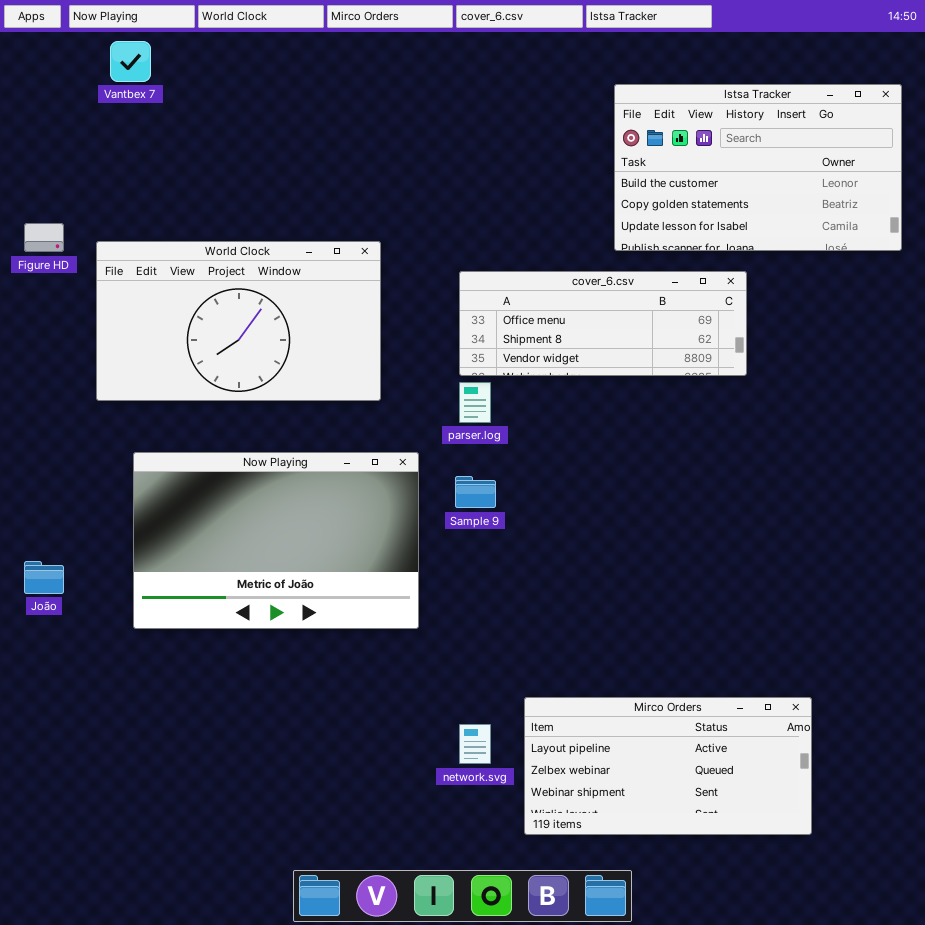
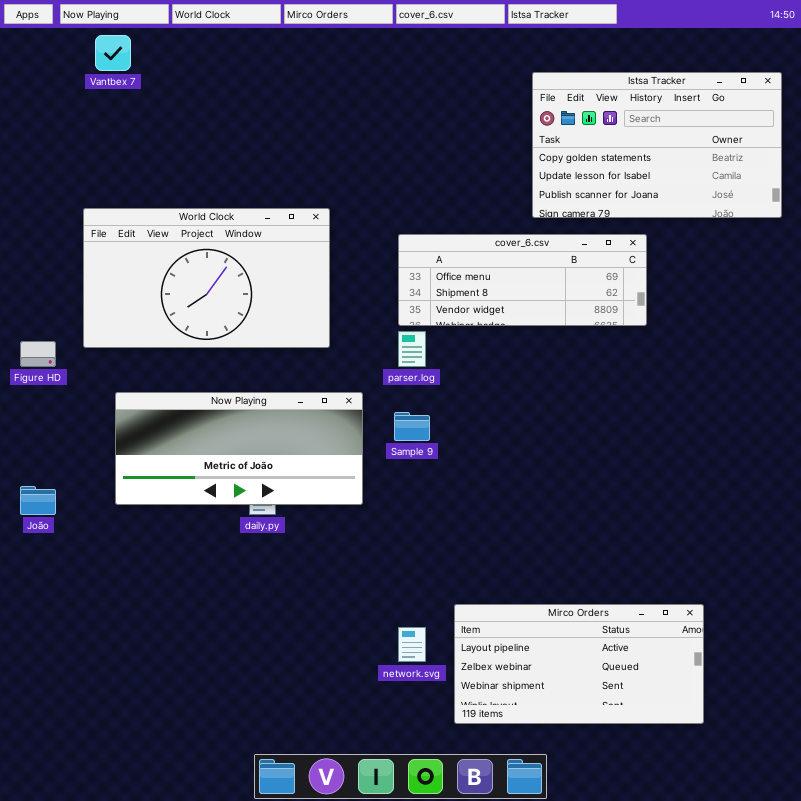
Istsa Tracker: [614,84,902,251] -> [532,72,782,218], scrolled down 1 row
Figure HD: [24,223,64,252] -> [20,341,56,367], moved
Now Playing: [133,452,419,629] -> [115,392,363,505], resized

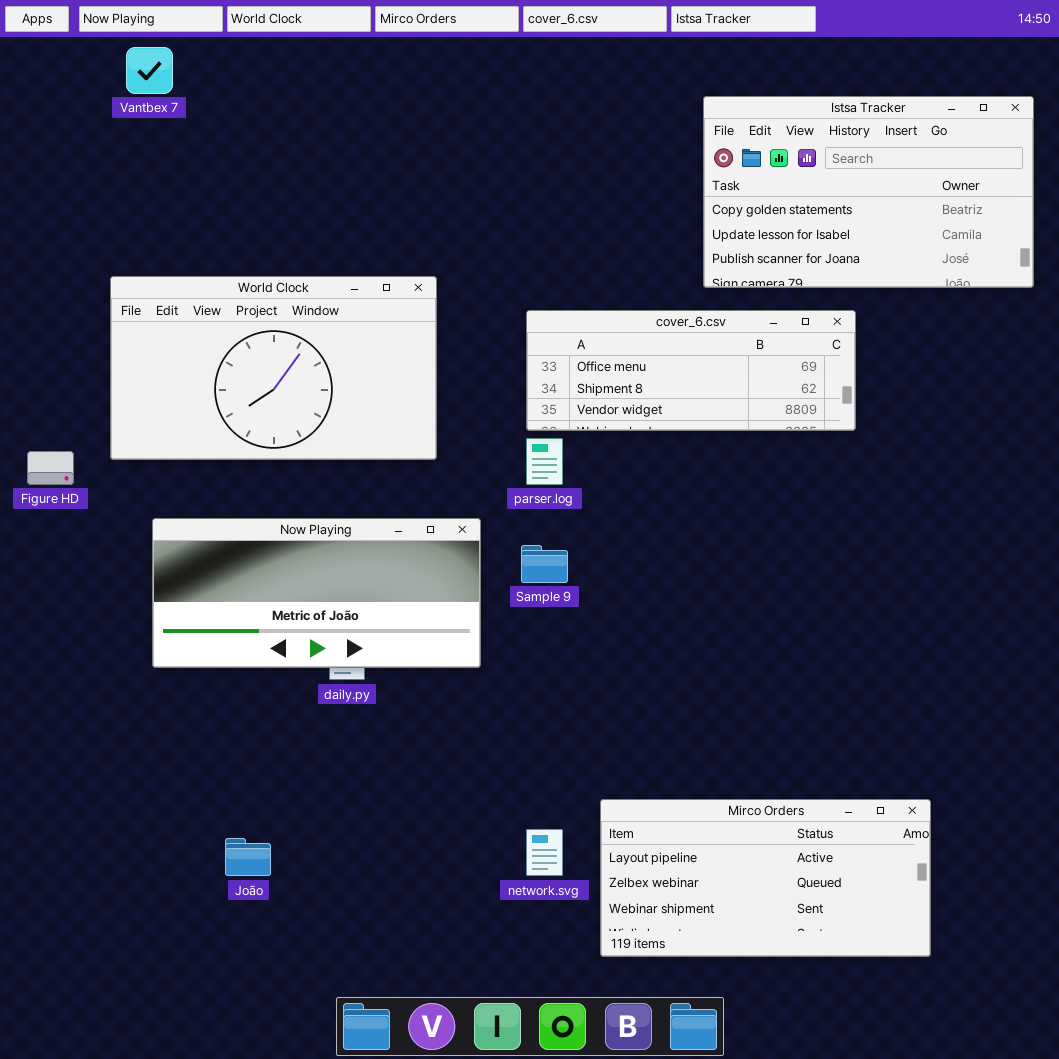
João: [20,486,56,515] -> [225,838,271,876], moved

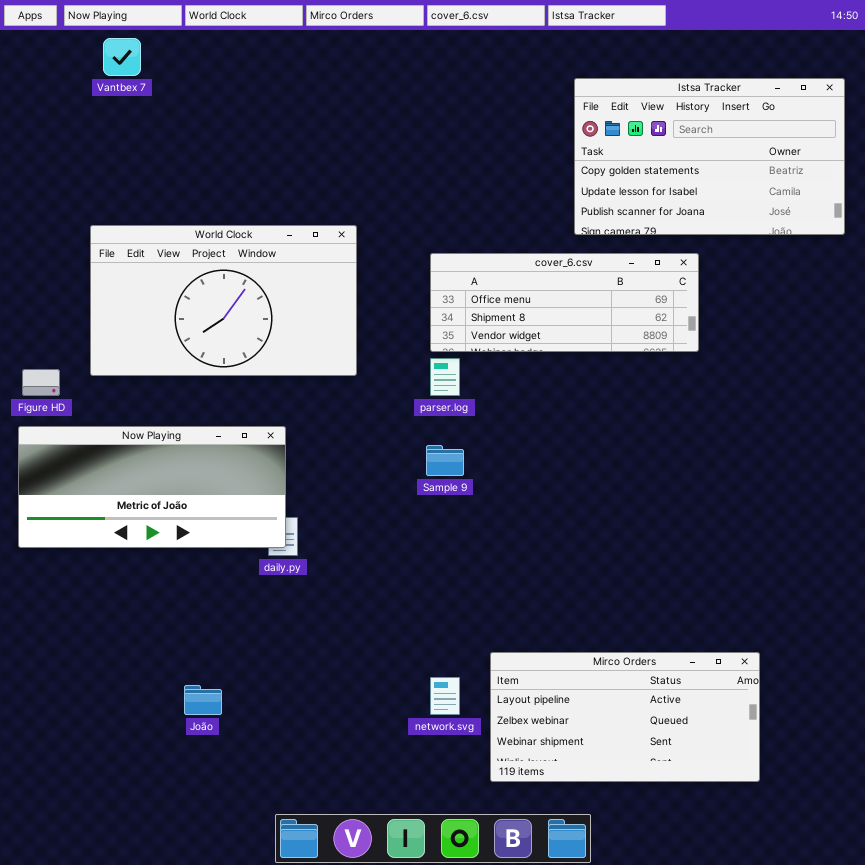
Now Playing: [152,518,481,668] -> [18,426,286,548], moved

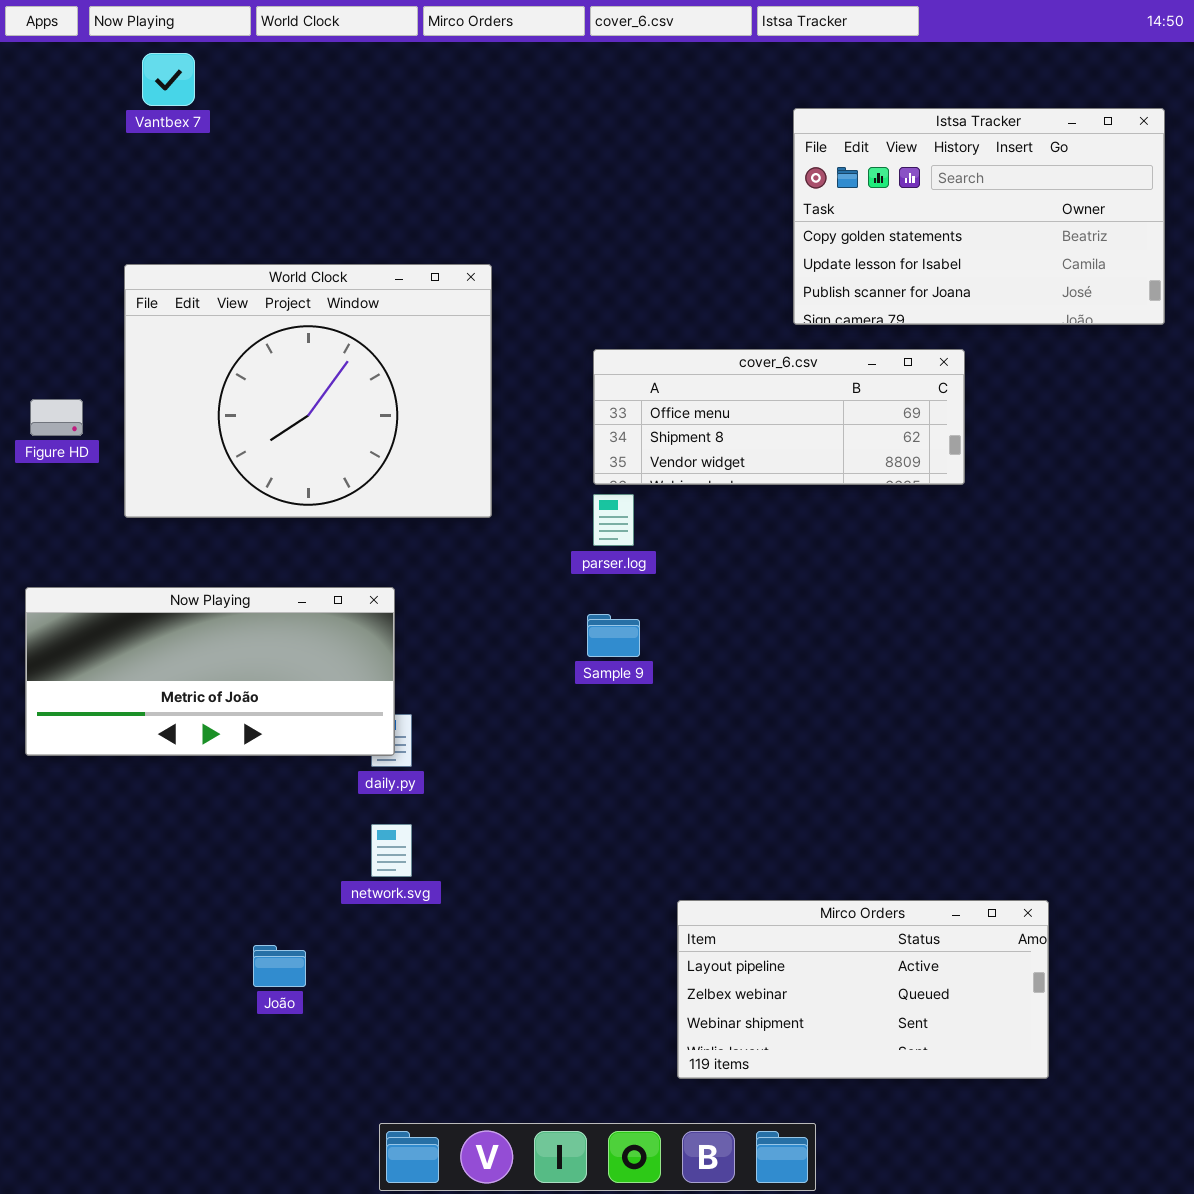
World Clock: [90,225,357,376] -> [124,264,492,518], resized
Figure HD: [22,369,60,396] -> [30,399,83,436], moved
network.svg: [430,677,460,715] -> [371,824,412,877], moved

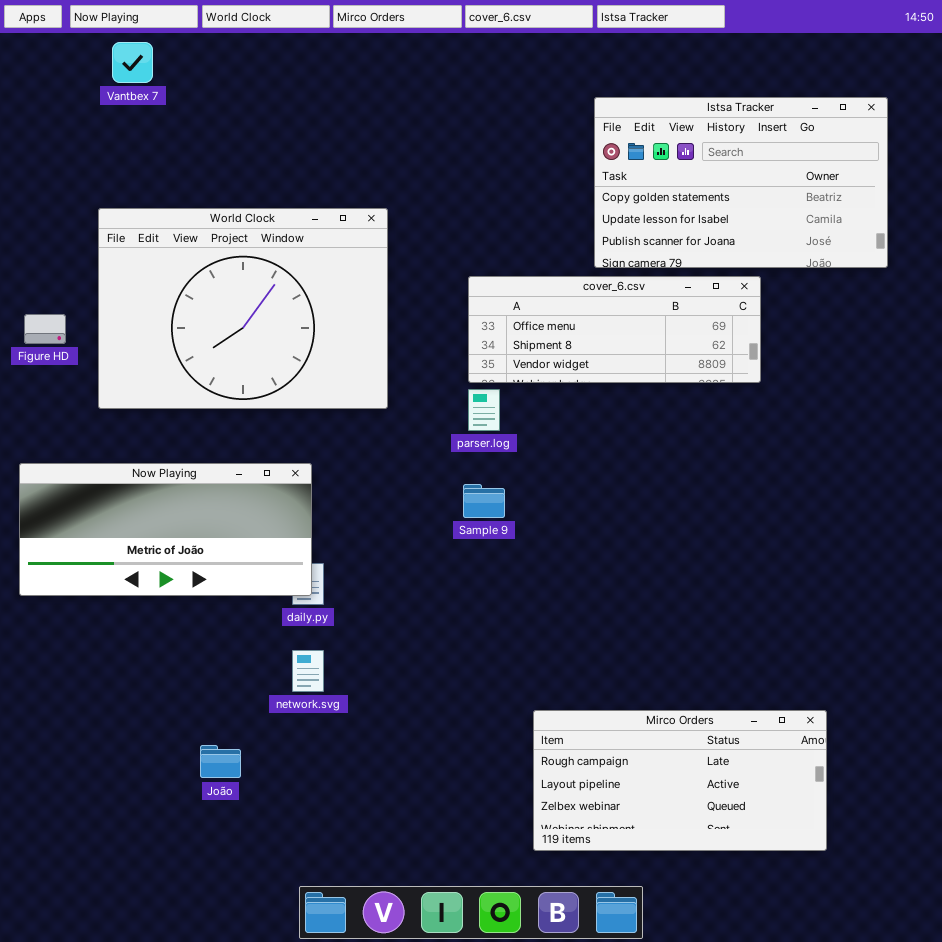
Istsa Tracker: [793,108,1165,325] -> [594,97,888,268], moved
Mirco Orders: [677,900,1049,1079] -> [533,710,827,851], scrolled up 1 row

